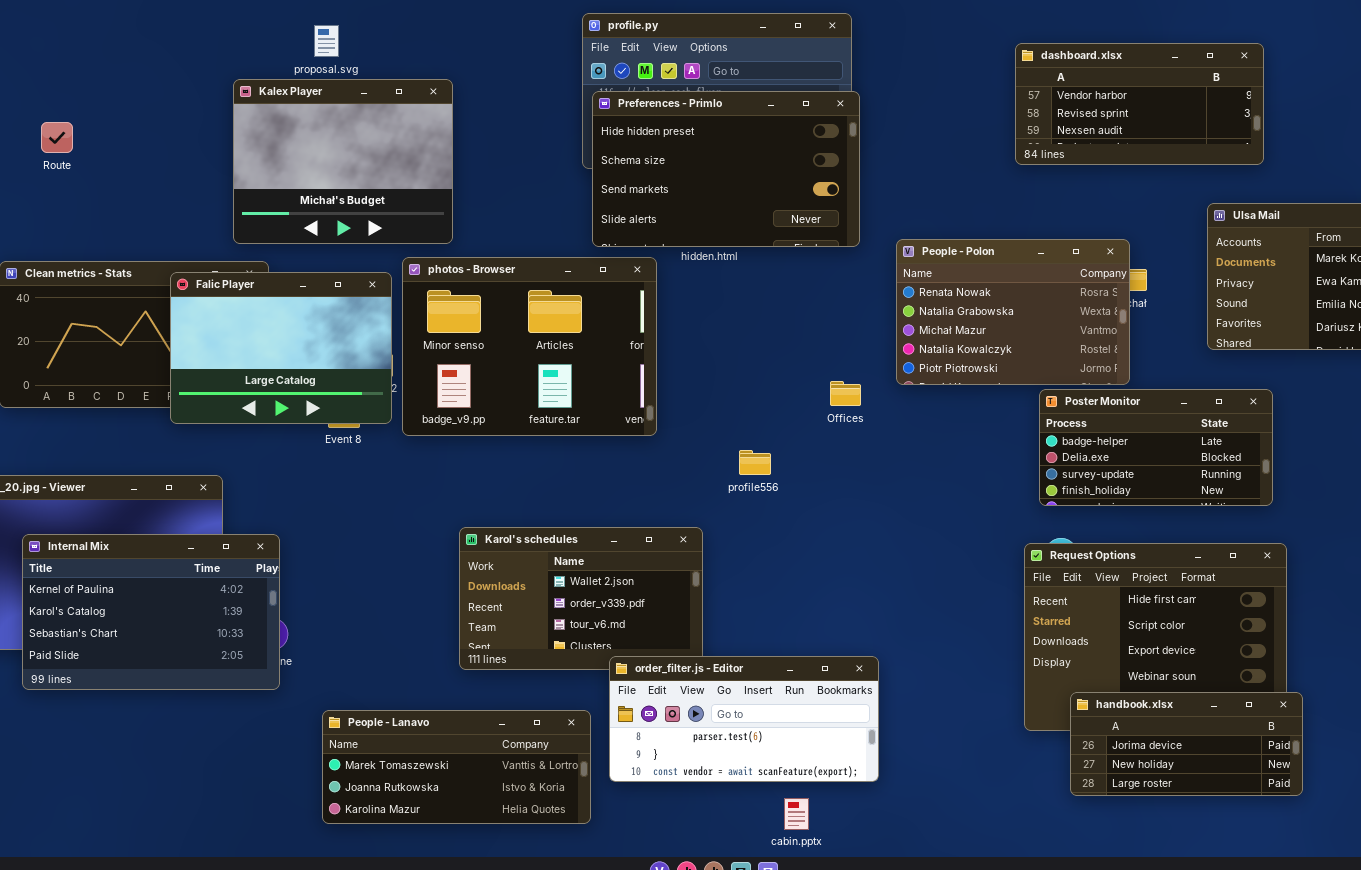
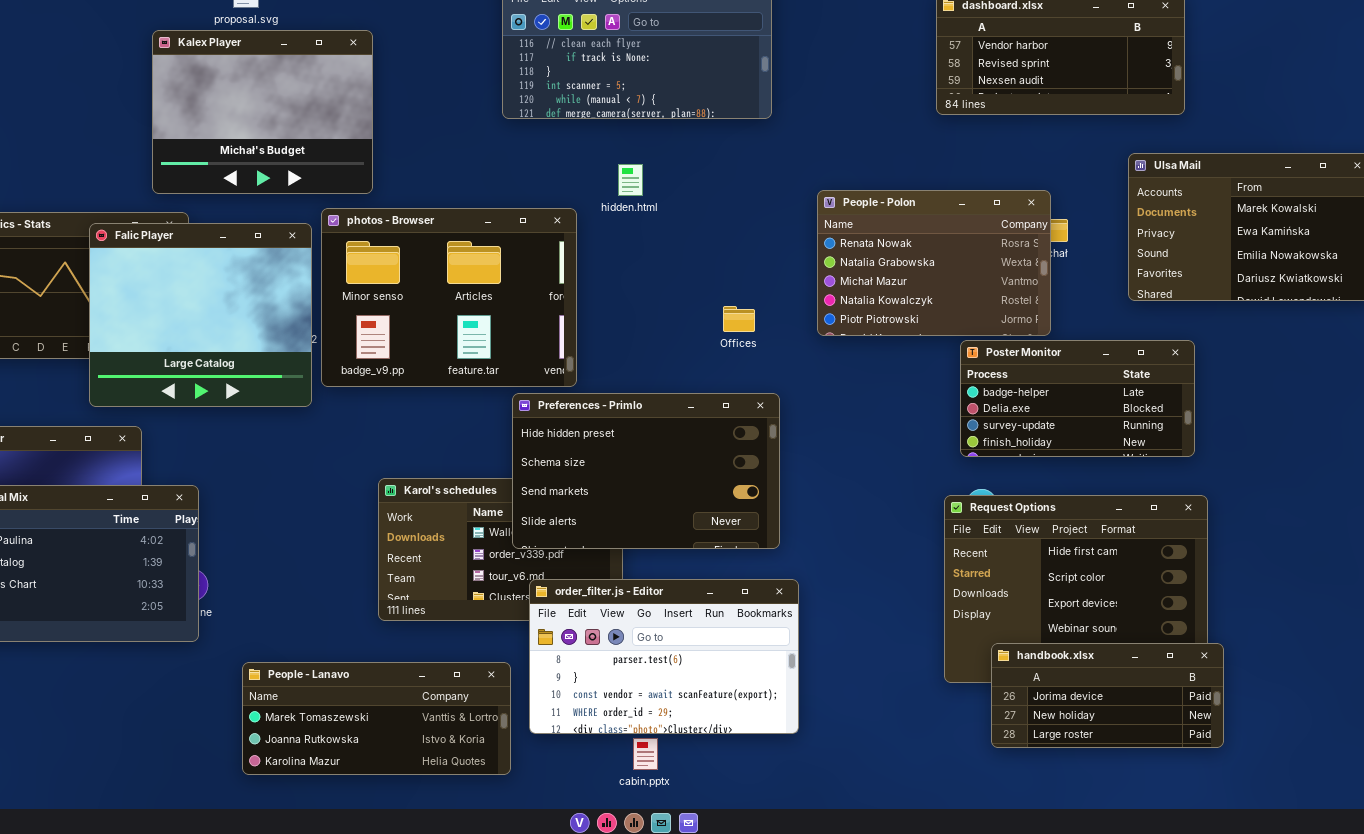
Preferences - Primlo: [592,91,860,247] -> [512,393,780,549], moved
Falic Player: [170,272,392,424] -> [89,223,312,407], resized
Offices: [830,381,861,406] -> [723,306,755,332], moved
order_filter.js - Editor: [609,656,879,782] -> [529,579,799,734], resized
cabin.pptx: [784,798,809,830] -> [633,738,658,770], moved

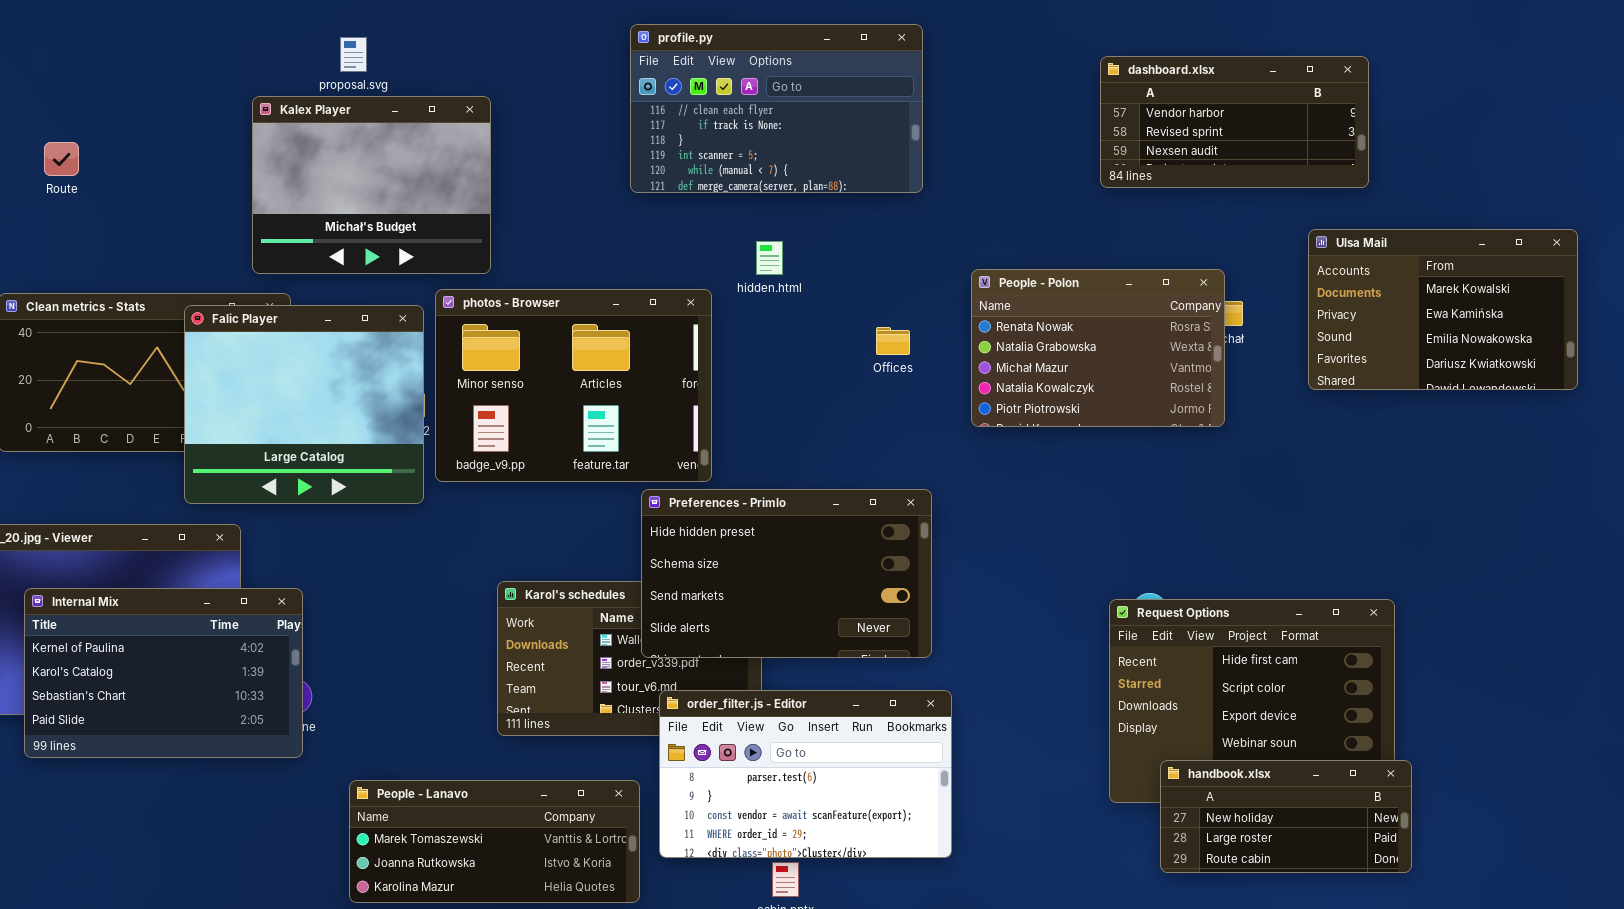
Offices: [723,306,755,332] -> [876,327,910,355], moved
Poster Monitor: [960,340,1195,457] -> none, closed
handbook.xlsx: [991,643,1224,748] -> [1160,760,1412,873], scrolled down 1 row

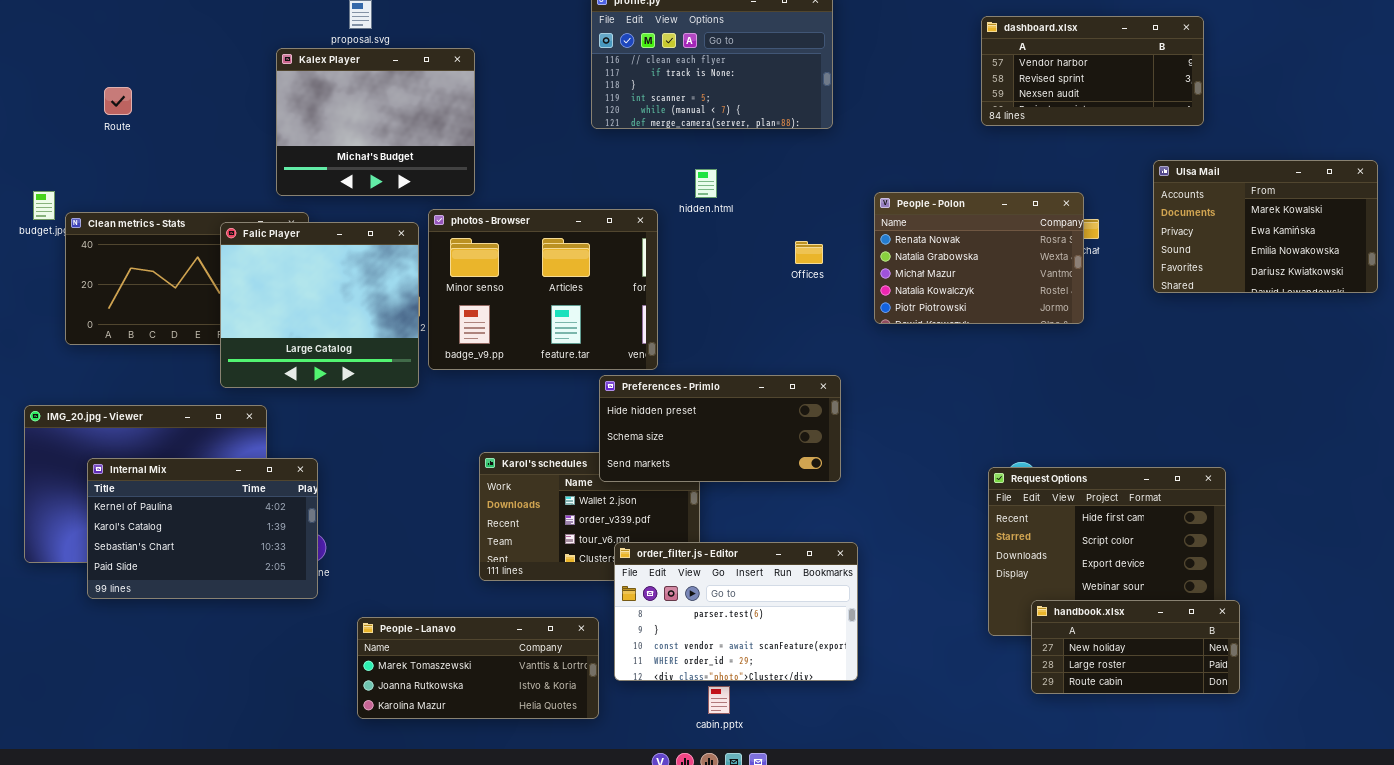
Preferences - Primlo: [641,489,932,658] -> [599,375,841,482], resized

